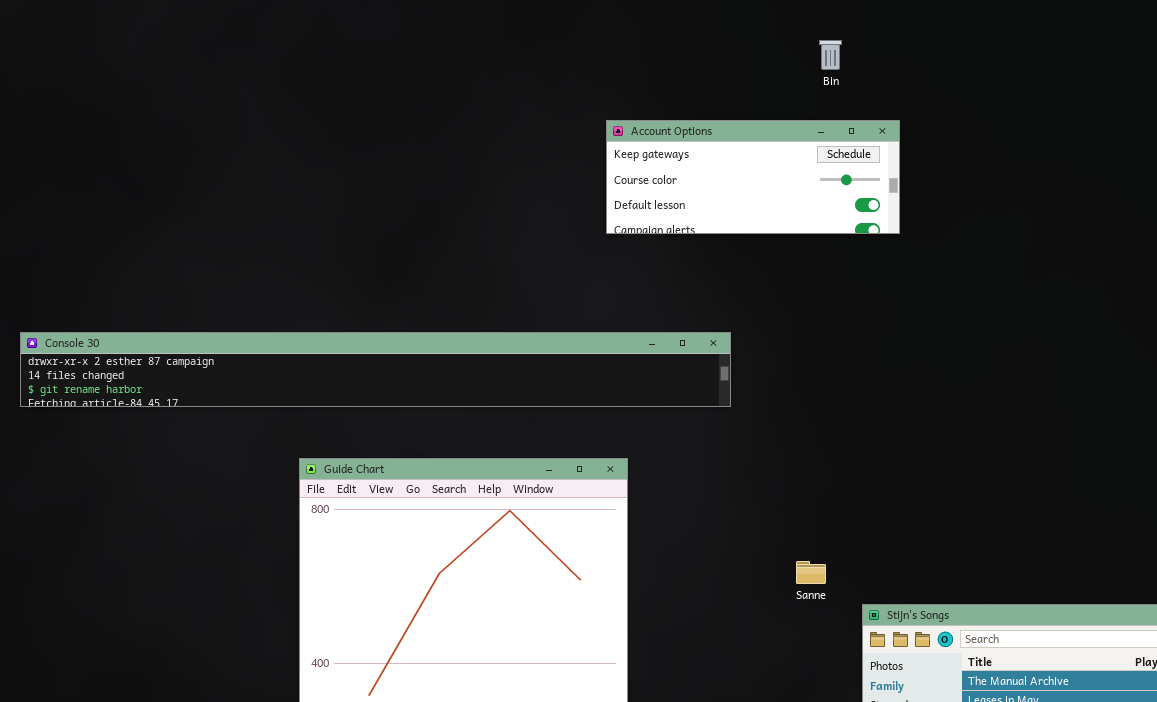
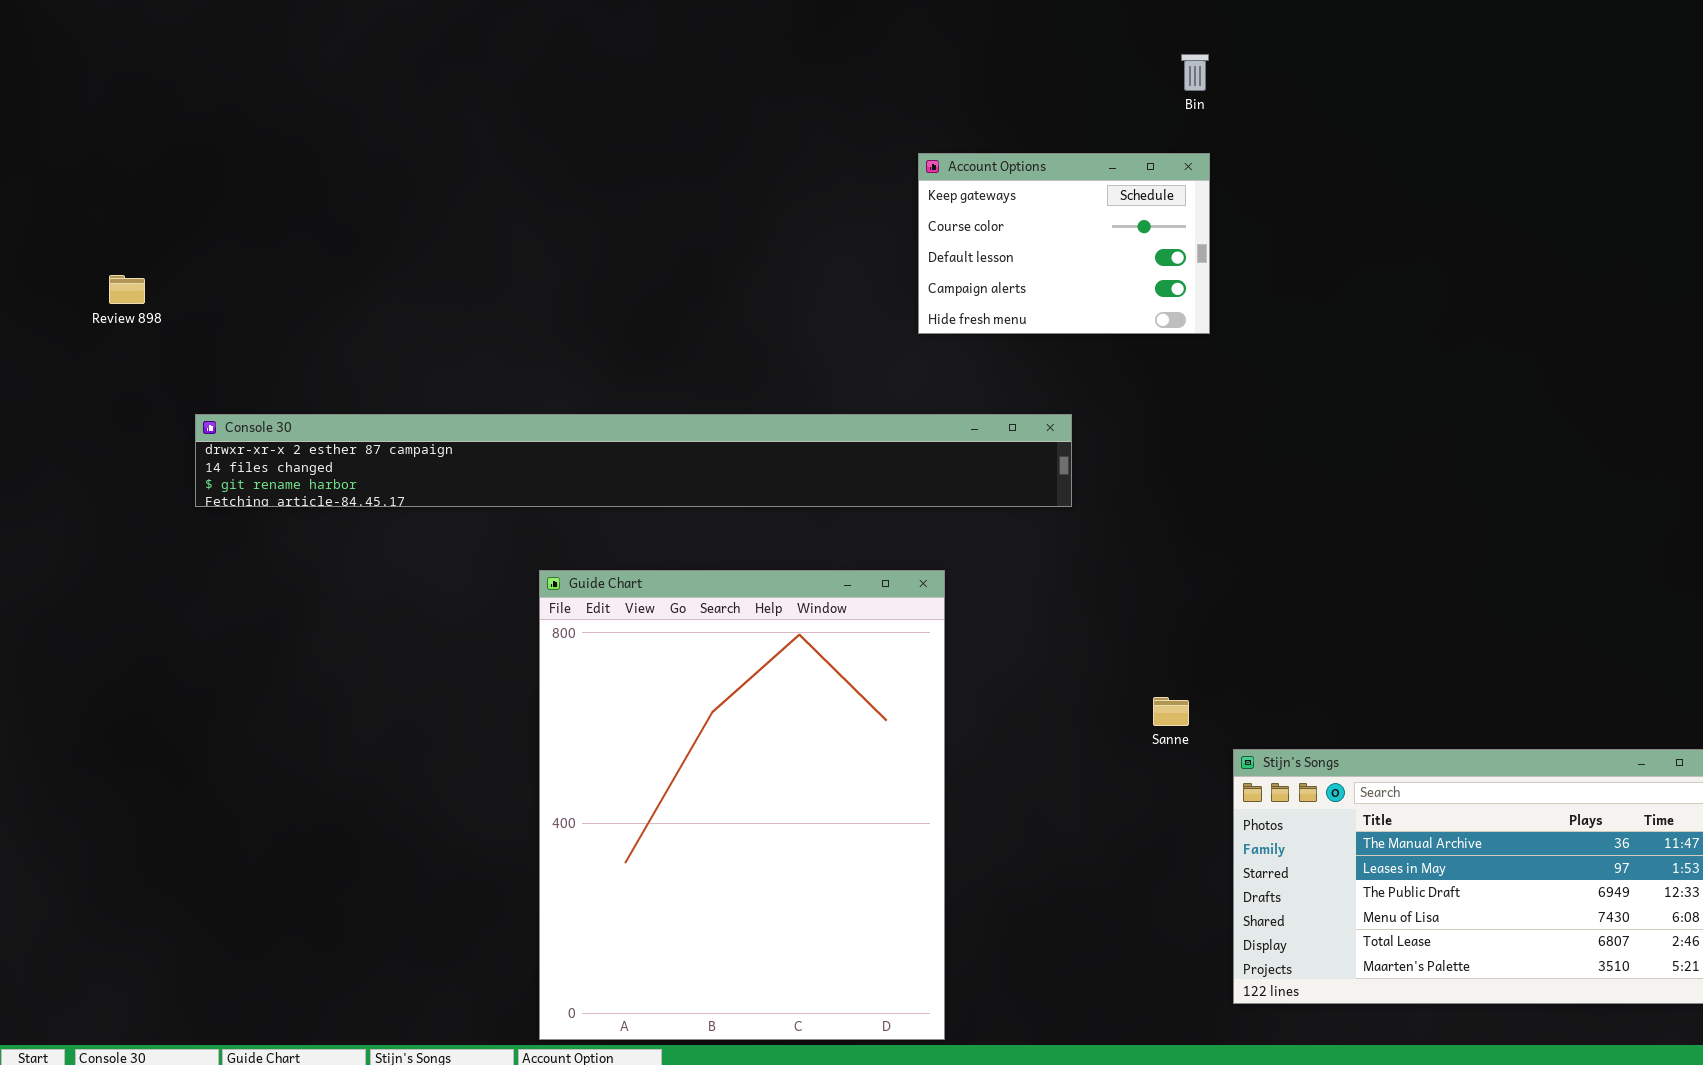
Account Options: [606,120,900,234] -> [918,153,1210,334], resized

